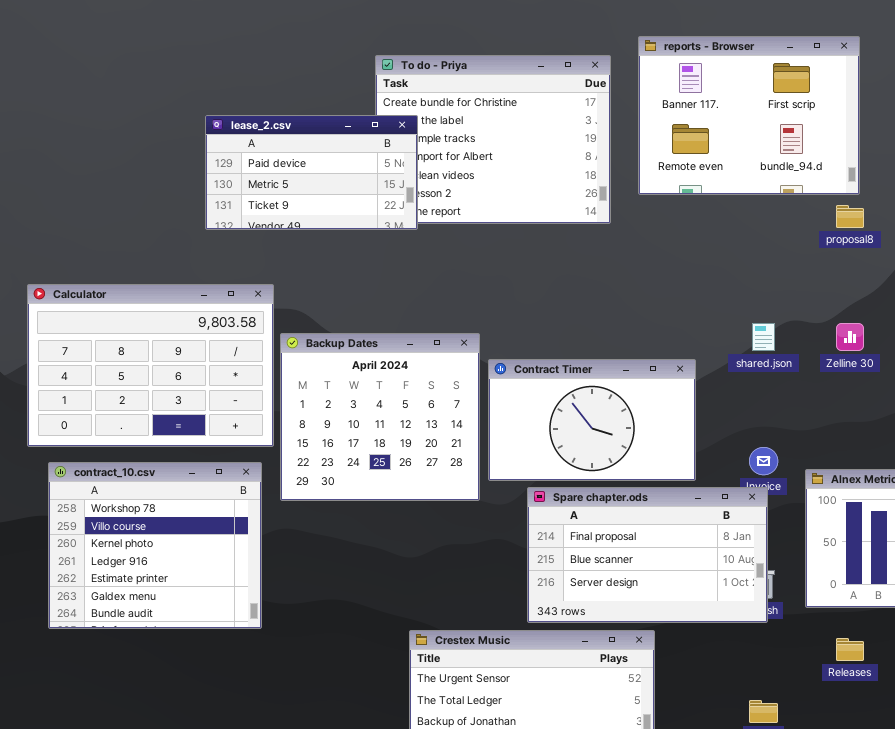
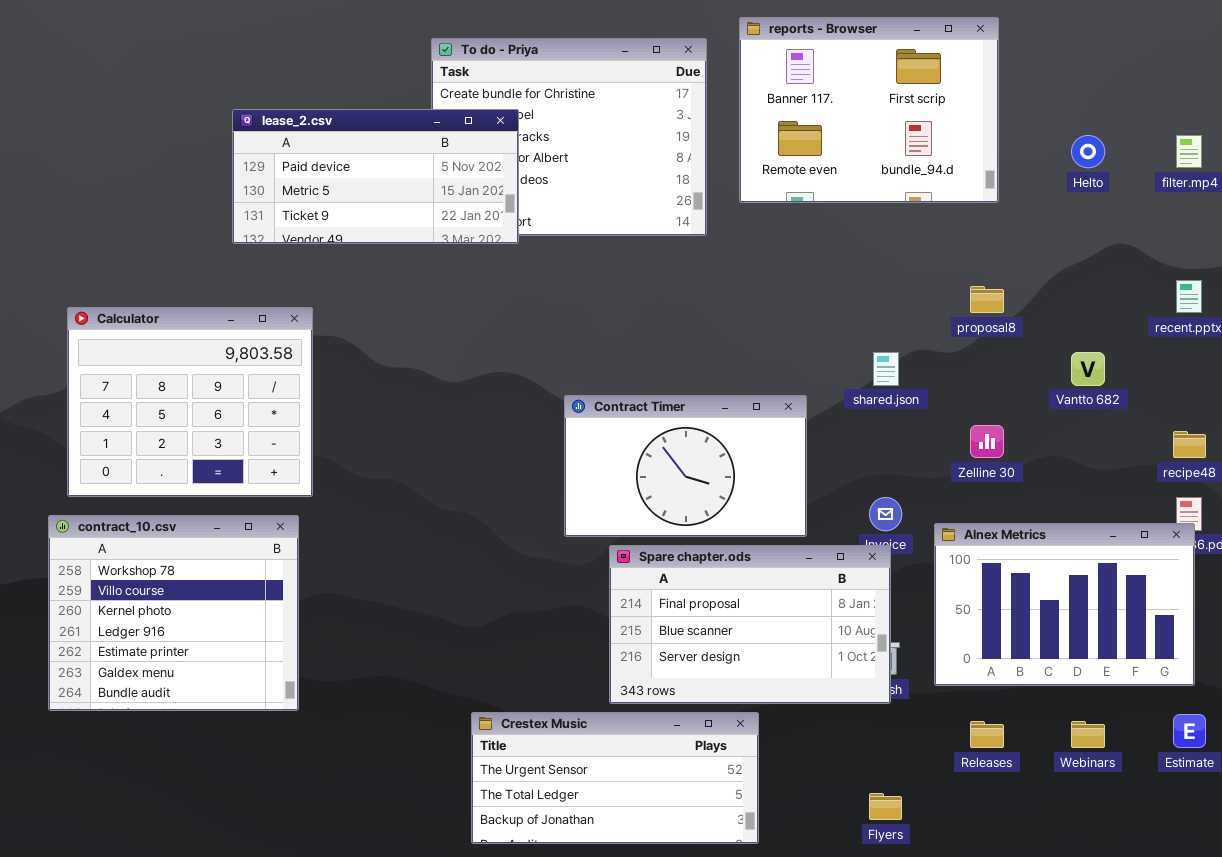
lease_2.csv: [205,115,418,230] -> [232,109,519,244], resized
proposal8: [836,205,864,228] -> [970,286,1004,313], moved
Calculator: [27,284,274,447] -> [67,307,313,497], resized
Zelline 30: [836,323,864,351] -> [970,425,1004,458], moved
Backup Dates: [280,333,480,501] -> none, closed

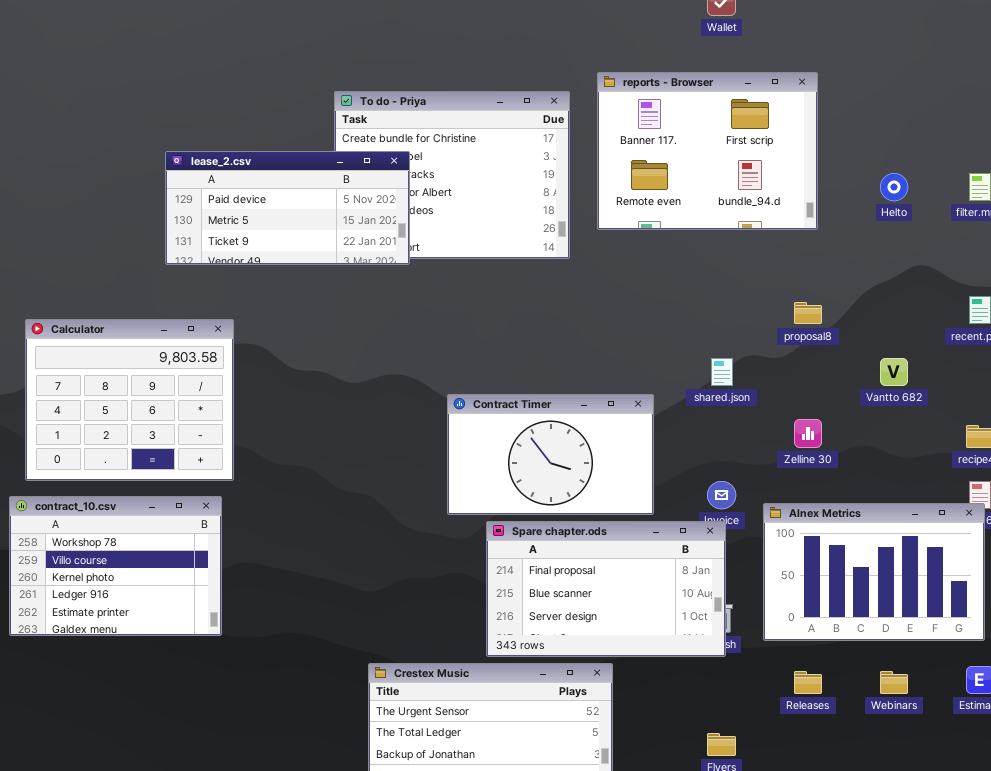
contract_10.csv: [48,515,299,711] -> [9,496,222,636], resized

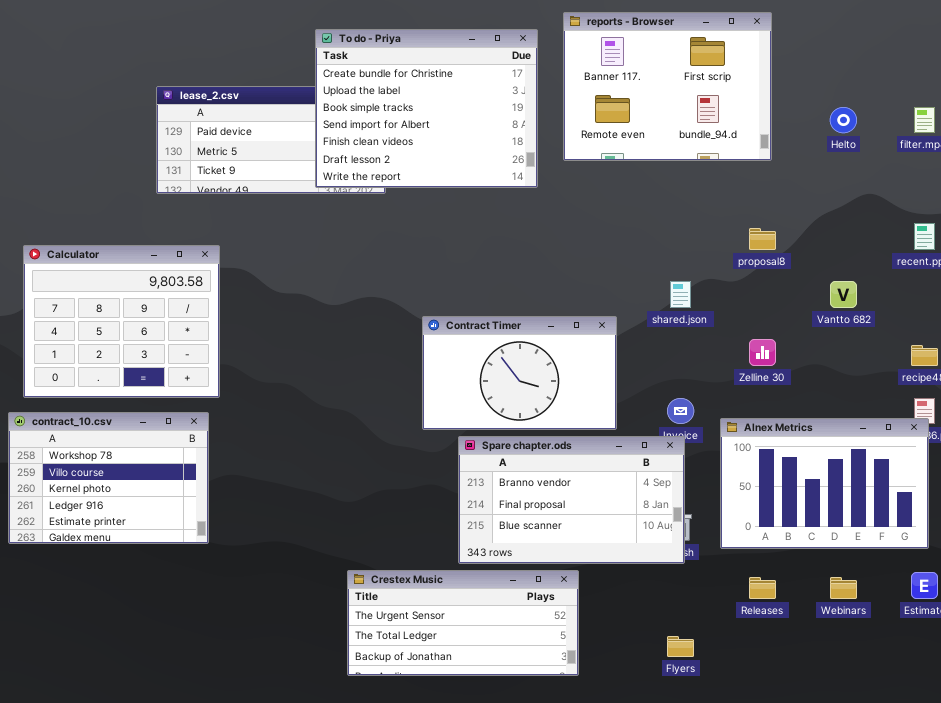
To do - Priya: [334,91,570,259] -> [315,29,538,188], raised
Spare chapter.ods: [486,521,726,657] -> [458,436,685,564], scrolled up 1 row

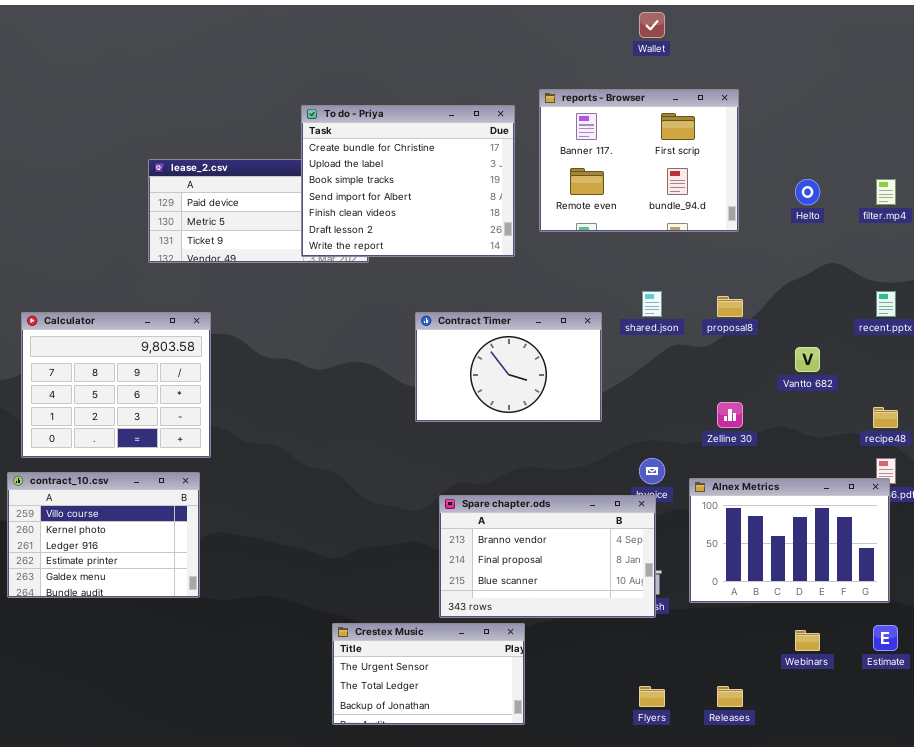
shared.json: [670,281,691,308] -> [642,291,662,317], moved
Contract Timer: [422,316,617,430] -> [415,312,602,422], moved
contract_10.csv: [8,412,209,544] -> [7,472,200,598], scrolled down 1 row
Crestex Music: [347,570,579,676] -> [332,623,525,725], resized
Releases: [749,577,776,599] -> [717,686,743,707], moved

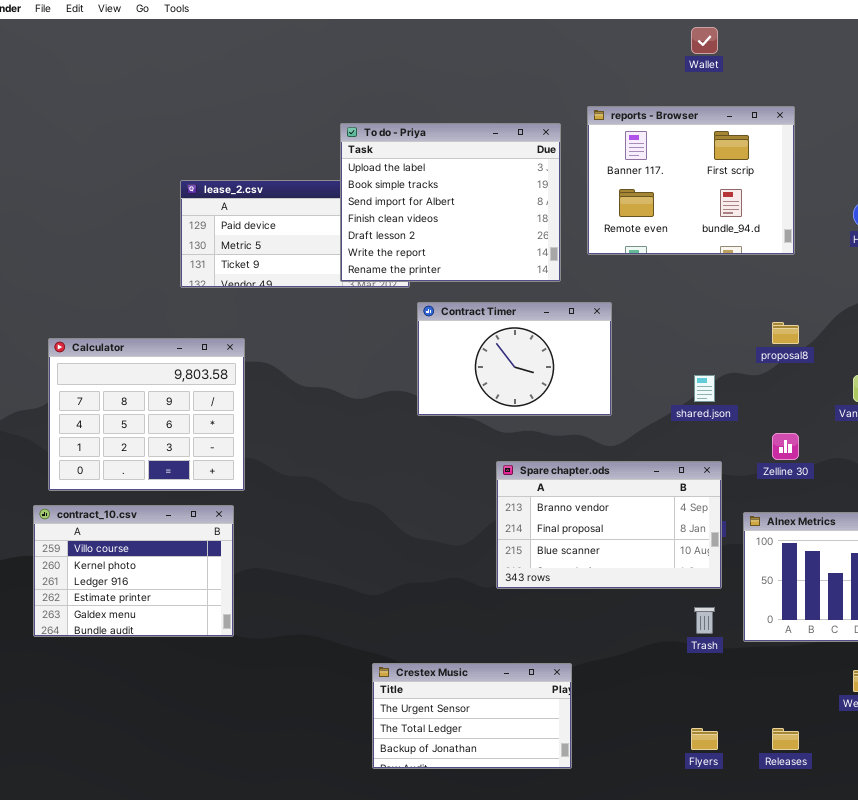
To do - Priya: [301,105,515,257] -> [340,123,561,282], scrolled down 1 row
shared.json: [642,291,662,317] -> [694,375,715,402], moved
Contract Timer: [415,312,602,422] -> [417,302,612,416], moved
Spare chapter.ods: [439,495,656,618] -> [496,461,722,589], moved

